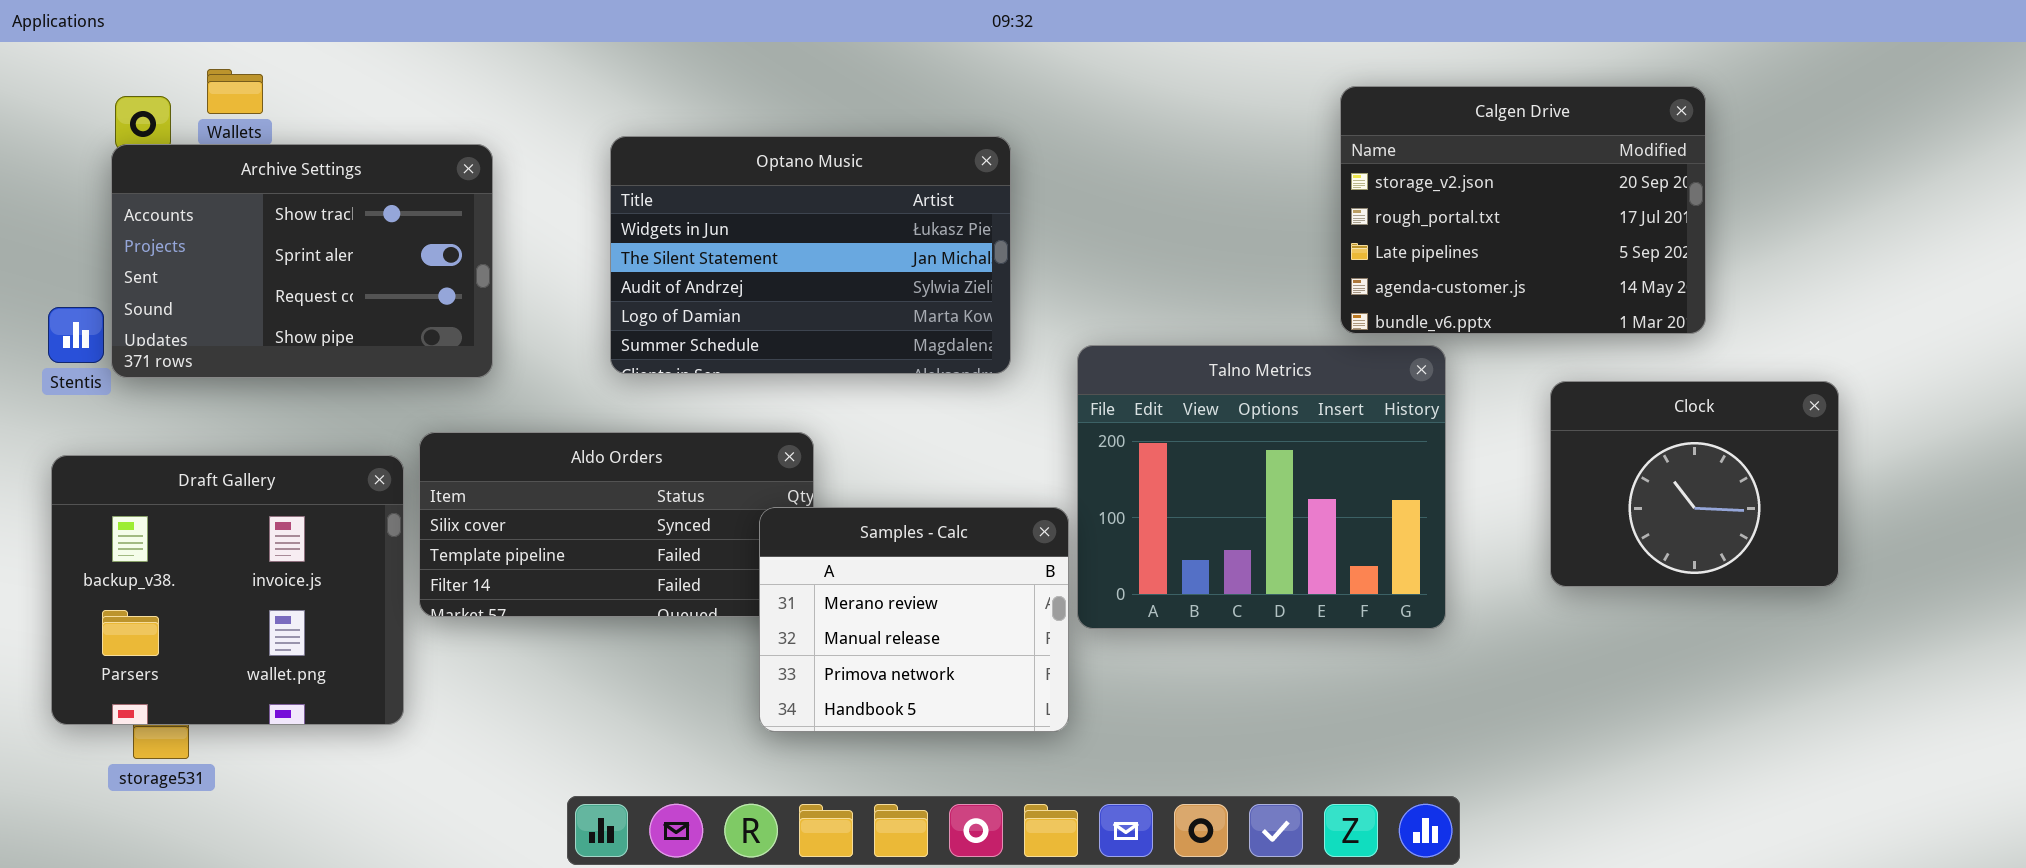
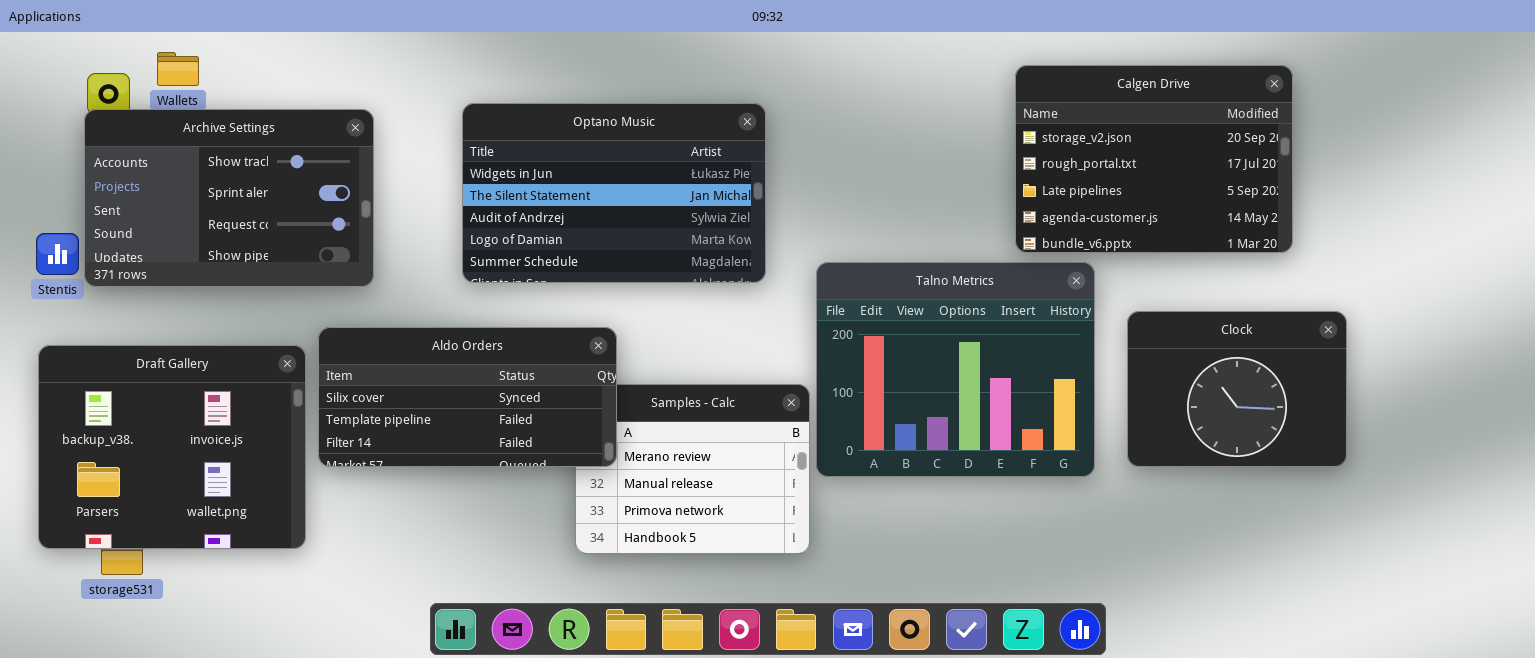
Clock: [1550,381,1839,587] -> [1127,311,1347,467], moved
Aldo Orders: [419,432,814,617] -> [318,327,617,467], raised

